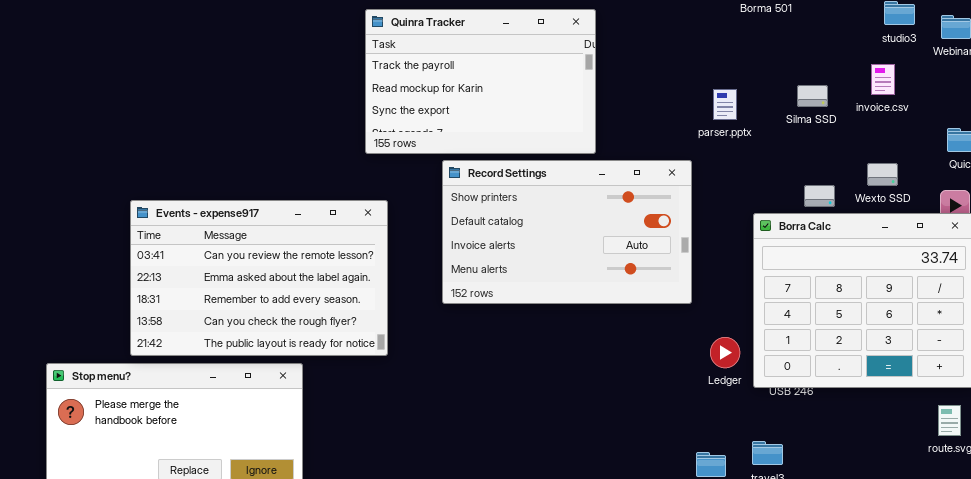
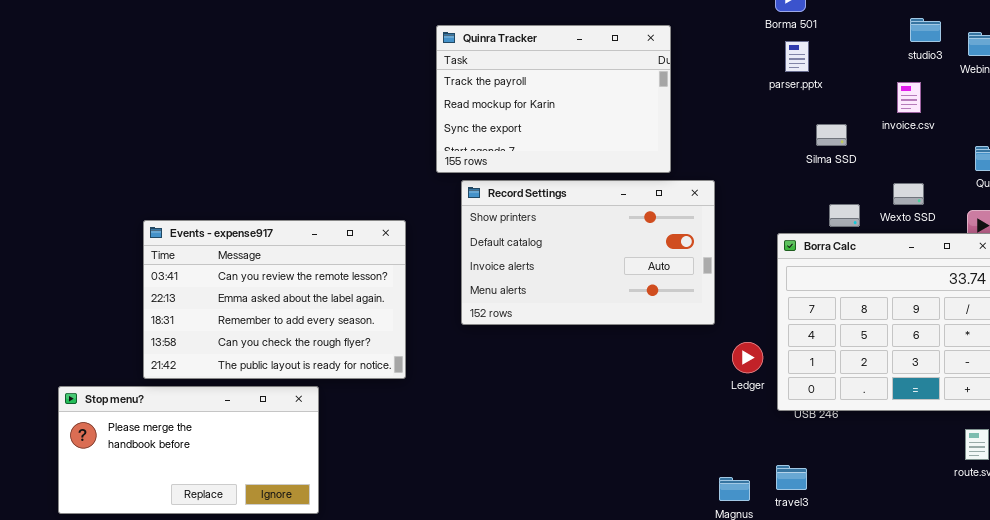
Quinra Tracker: [365,9,596,154] -> [436,25,671,173], moved
Silma SSD: [797,85,828,107] -> [816,124,847,146], moved
parser.pptx: [713,89,737,120] -> [785,41,809,72], moved
Ledger: [710,337,740,368] -> [732,342,763,373], moved

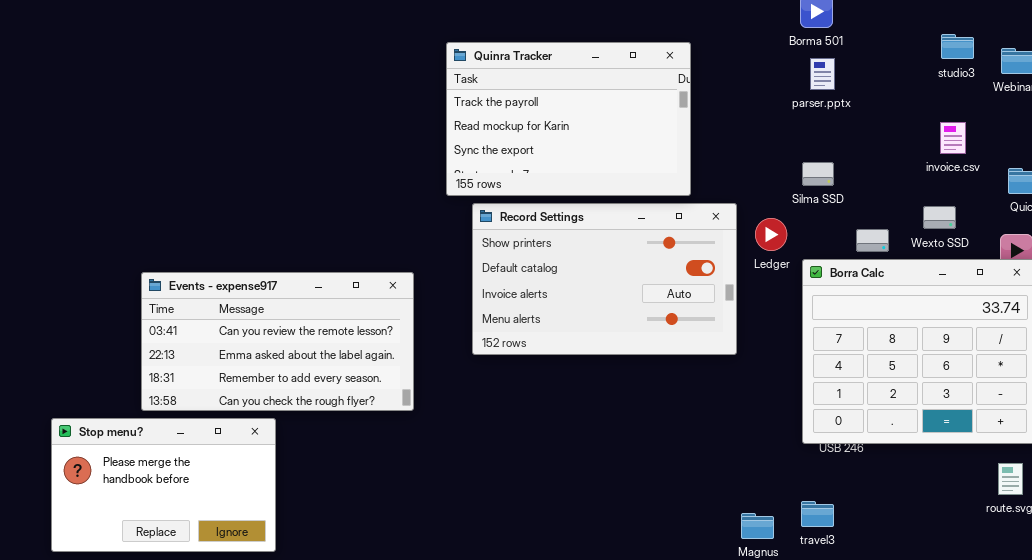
invoice.csv: [897,82,921,113] -> [940,122,966,154], moved
Silma SSD: [816,124,847,146] -> [802,162,834,186], moved
Events - expense917: [143,220,406,379] -> [141,272,414,411], resized
Ledger: [732,342,763,373] -> [755,218,787,251], moved
Stop menu?: [58,386,319,514] -> [51,418,276,552], resized

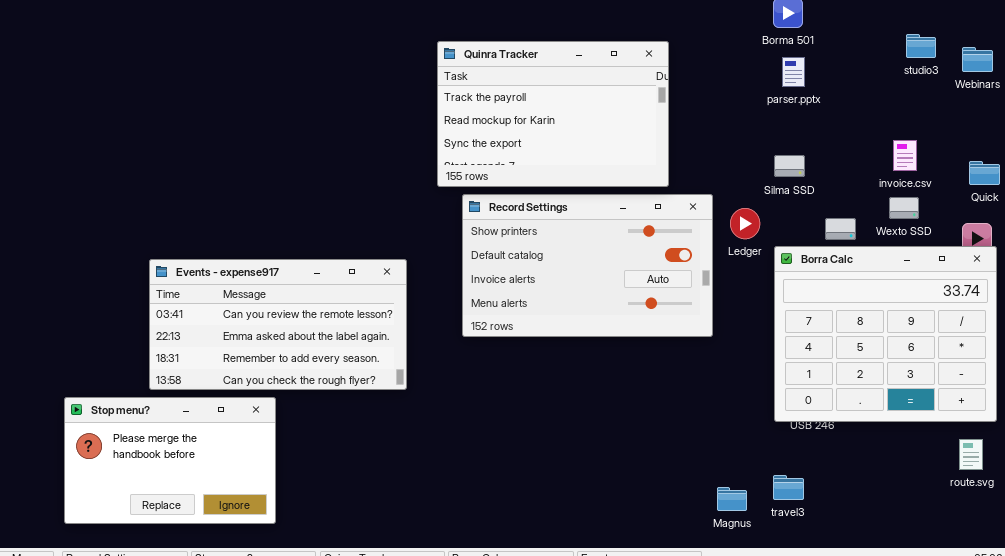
invoice.csv: [940,122,966,154] -> [893,140,917,171], moved

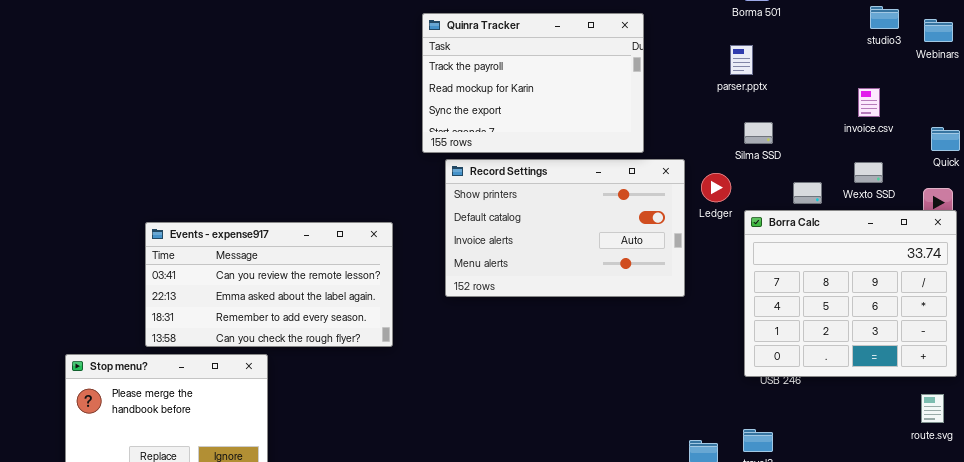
parser.pptx: [782,57,805,87] -> [730,45,753,75], moved
invoice.csv: [893,140,917,171] -> [858,88,880,117], moved

